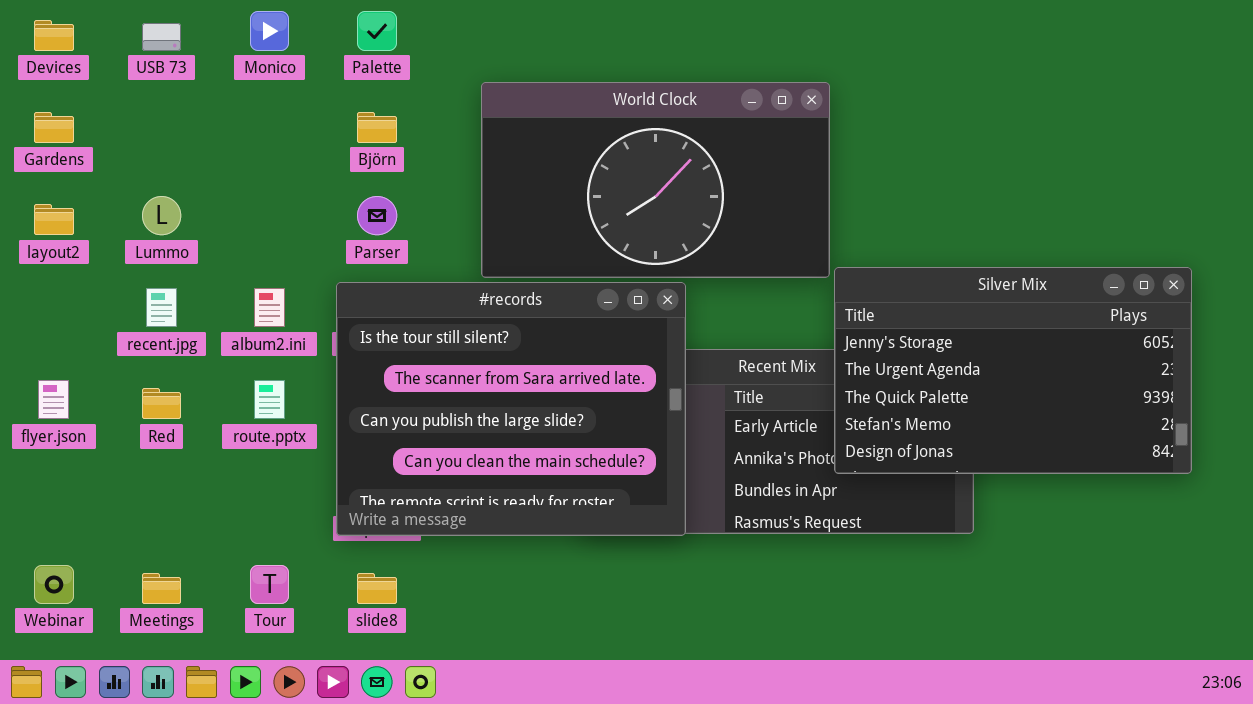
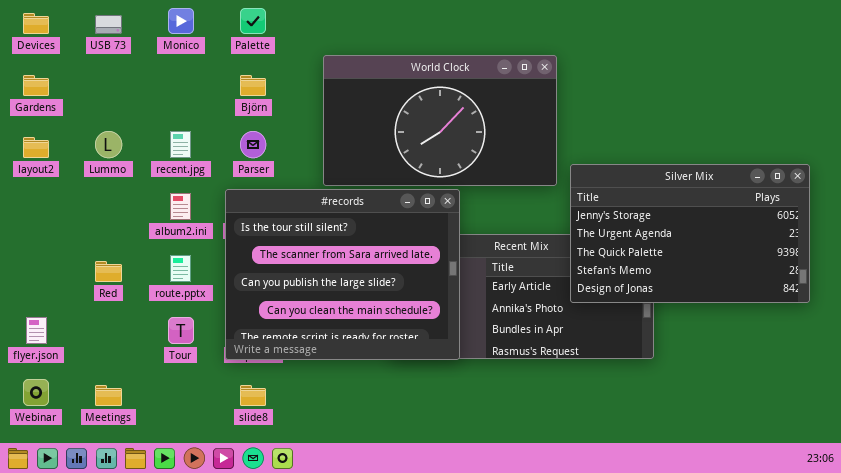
Silver Mix: [834,267,1192,474] -> [570,164,810,303], moved
recent.jpg: [146,288,177,327] -> [170,131,191,158], moved
flyer.json: [38,380,69,419] -> [26,317,47,344], moved
Tour: [250,565,289,604] -> [168,317,194,344], moved

